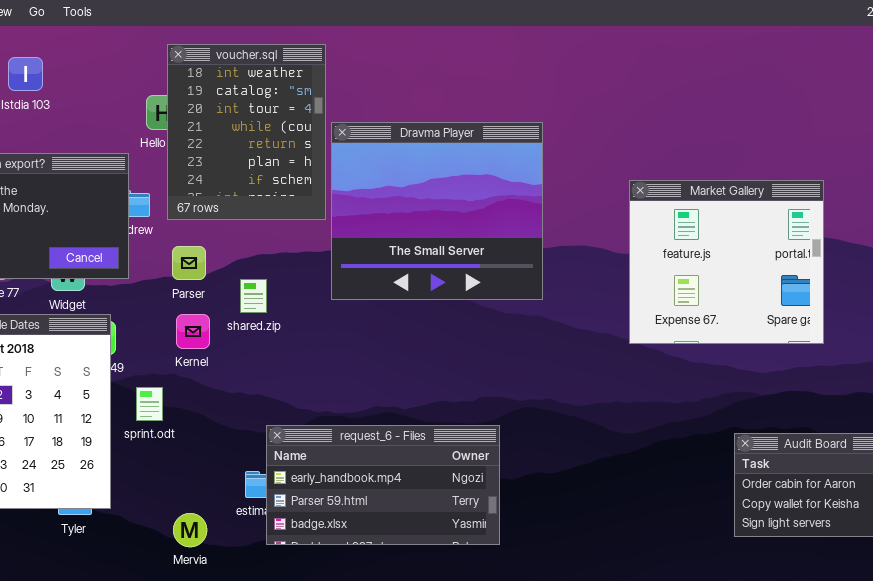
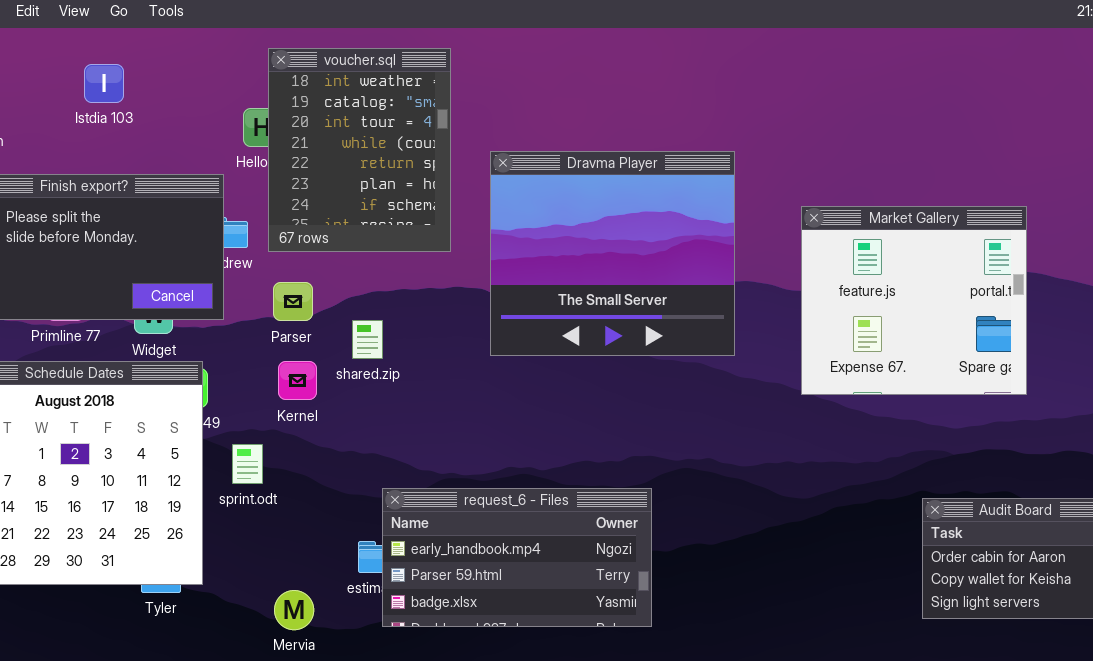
Dravma Player: [331,122,543,300] -> [490,151,735,356], moved

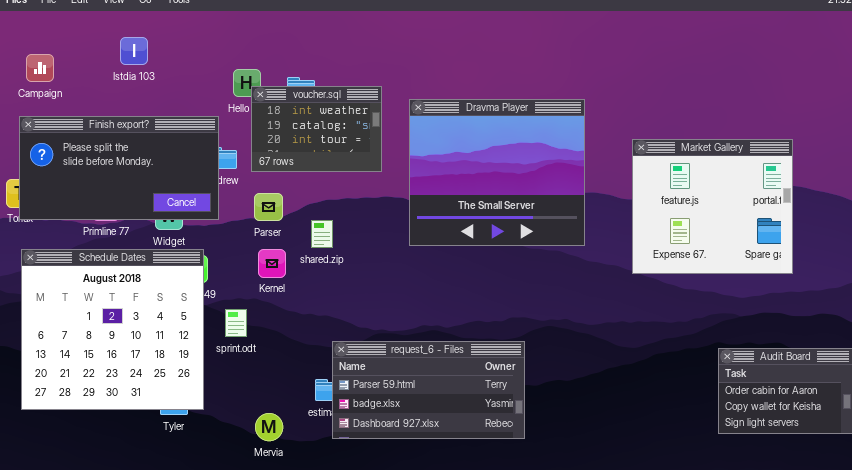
voucher.sql: [268,48,451,252] -> [251,86,382,172], resized
request_6 - Files: [382,488,652,627] -> [332,341,525,439], scrolled down 1 row

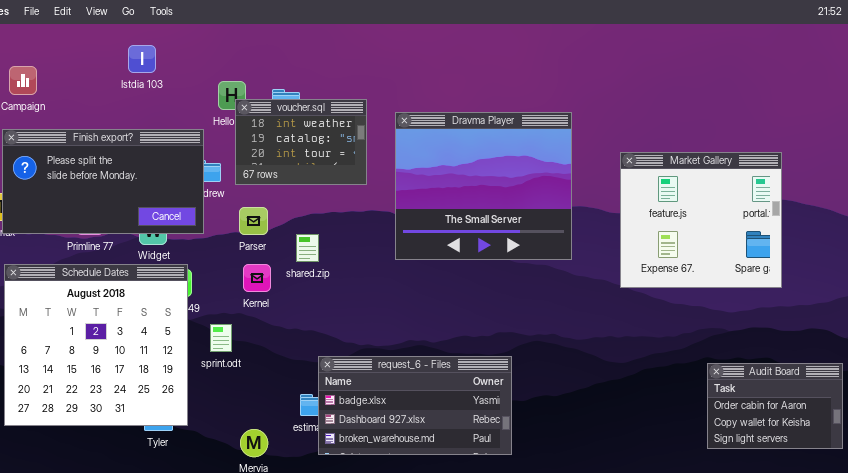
Istdia 103: [120,37,148,65] -> [128,45,156,73], moved
request_6 - Files: [332,341,525,439] -> [318,356,512,455], scrolled down 1 row

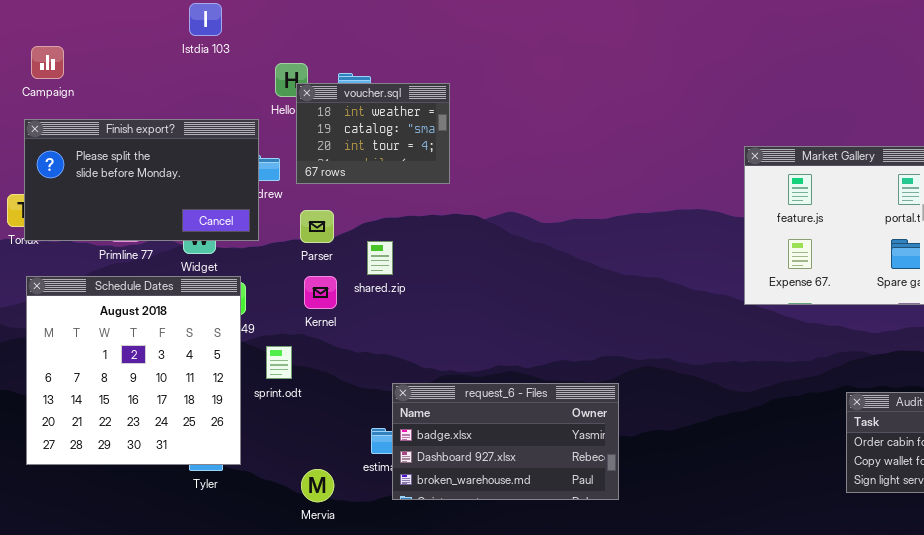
Istdia 103: [128,45,156,73] -> [189,3,222,36], moved
Dravma Player: [395,112,572,260] -> none, closed

